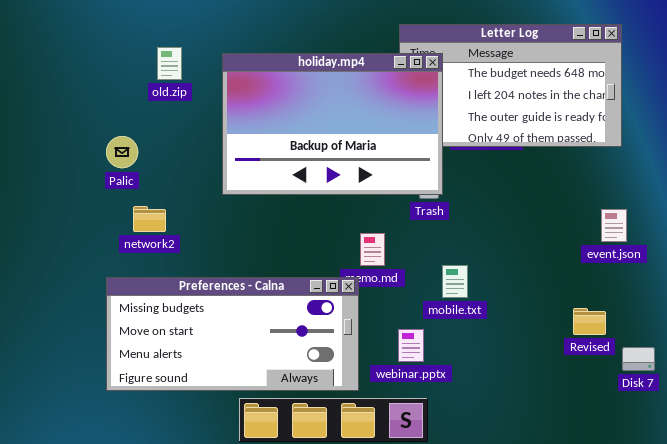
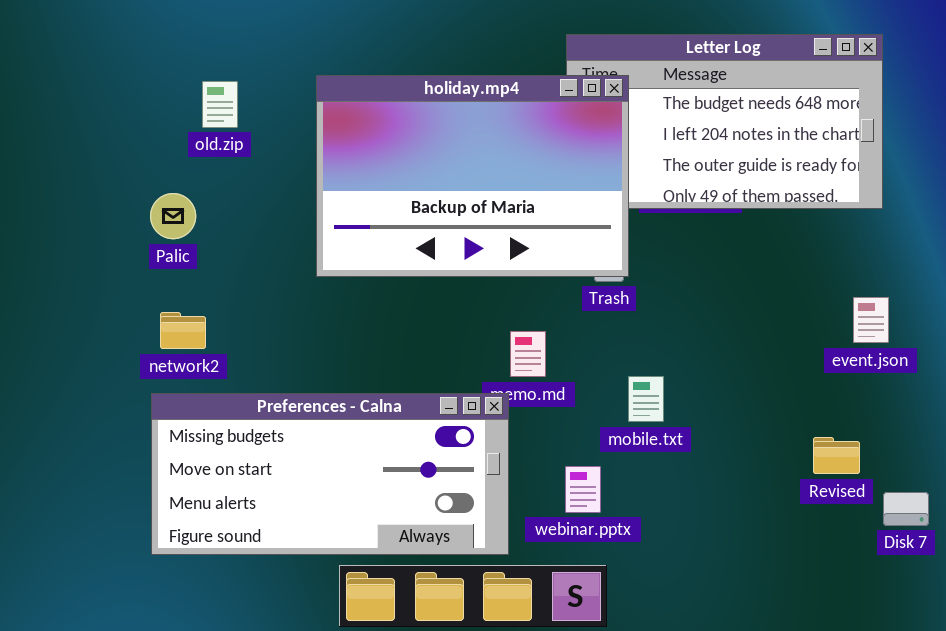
old.zip: [157,47,182,80] -> [202,81,238,128], moved
network2: [133,206,166,232] -> [160,312,206,349], moved

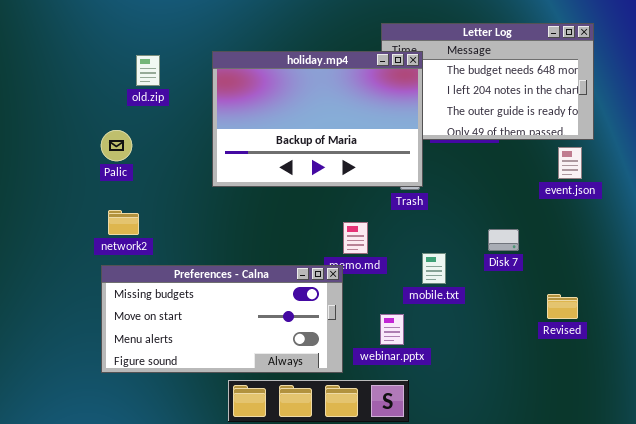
event.json: [853,297,889,343] -> [558,147,582,179], moved
Disk 7: [883,492,929,526] -> [488,229,519,251], moved

